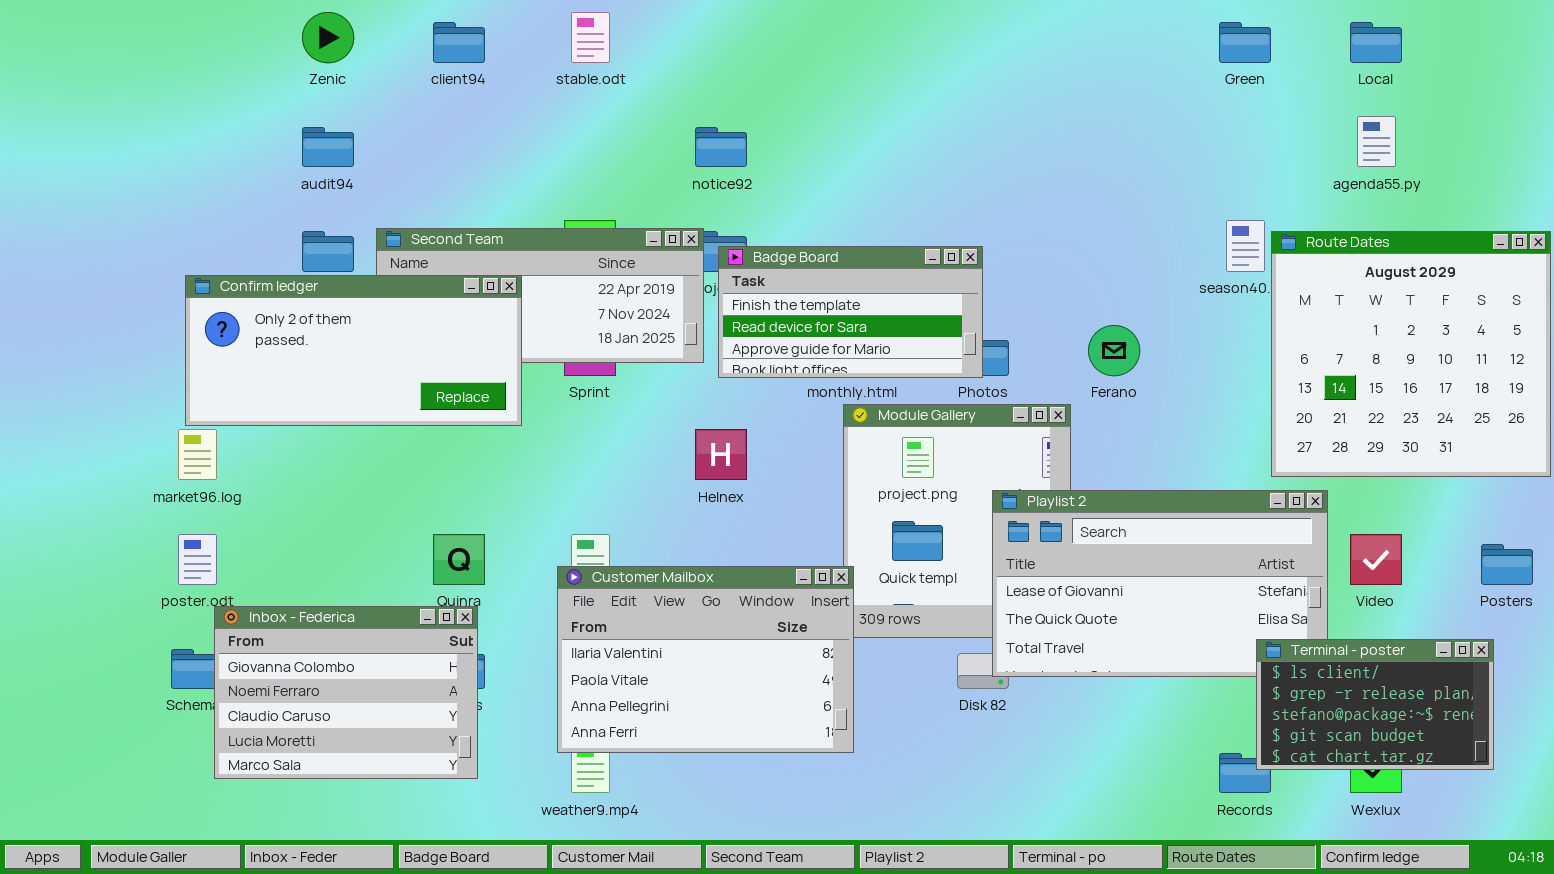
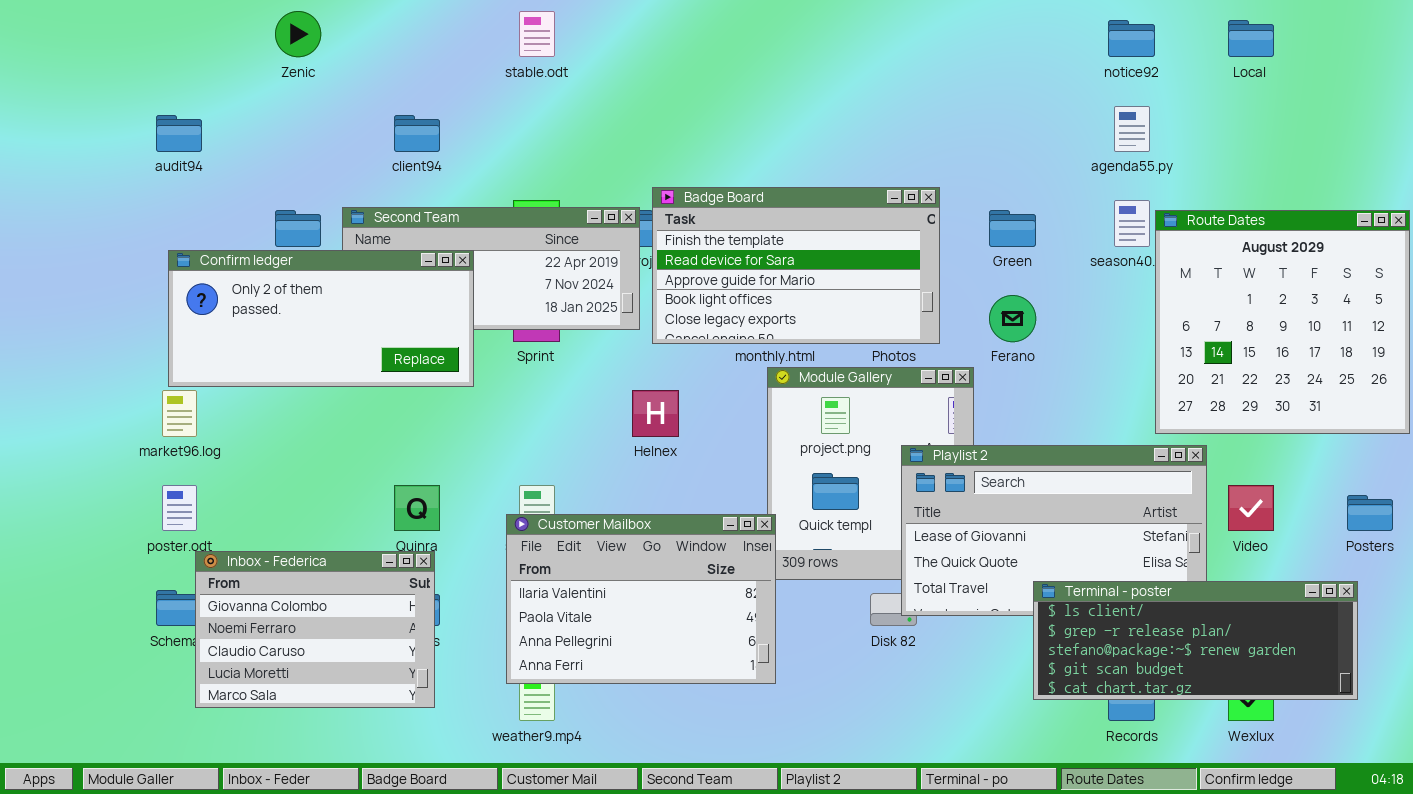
client94: [433,22,485,63] -> [394,115,440,152], moved
Green: [1219,22,1271,63] -> [989,210,1036,247], moved
agenda55.py: [1357,116,1396,167] -> [1114,106,1150,152], moved
audit94: [302,127,354,167] -> [156,115,202,152], moved
notice92: [695,127,747,167] -> [1108,20,1155,57], moved
Badge Board: [718,246,983,378] -> [652,187,940,344], resized
Terminal - poster: [1256,639,1494,770] -> [1033,581,1358,700], resized

